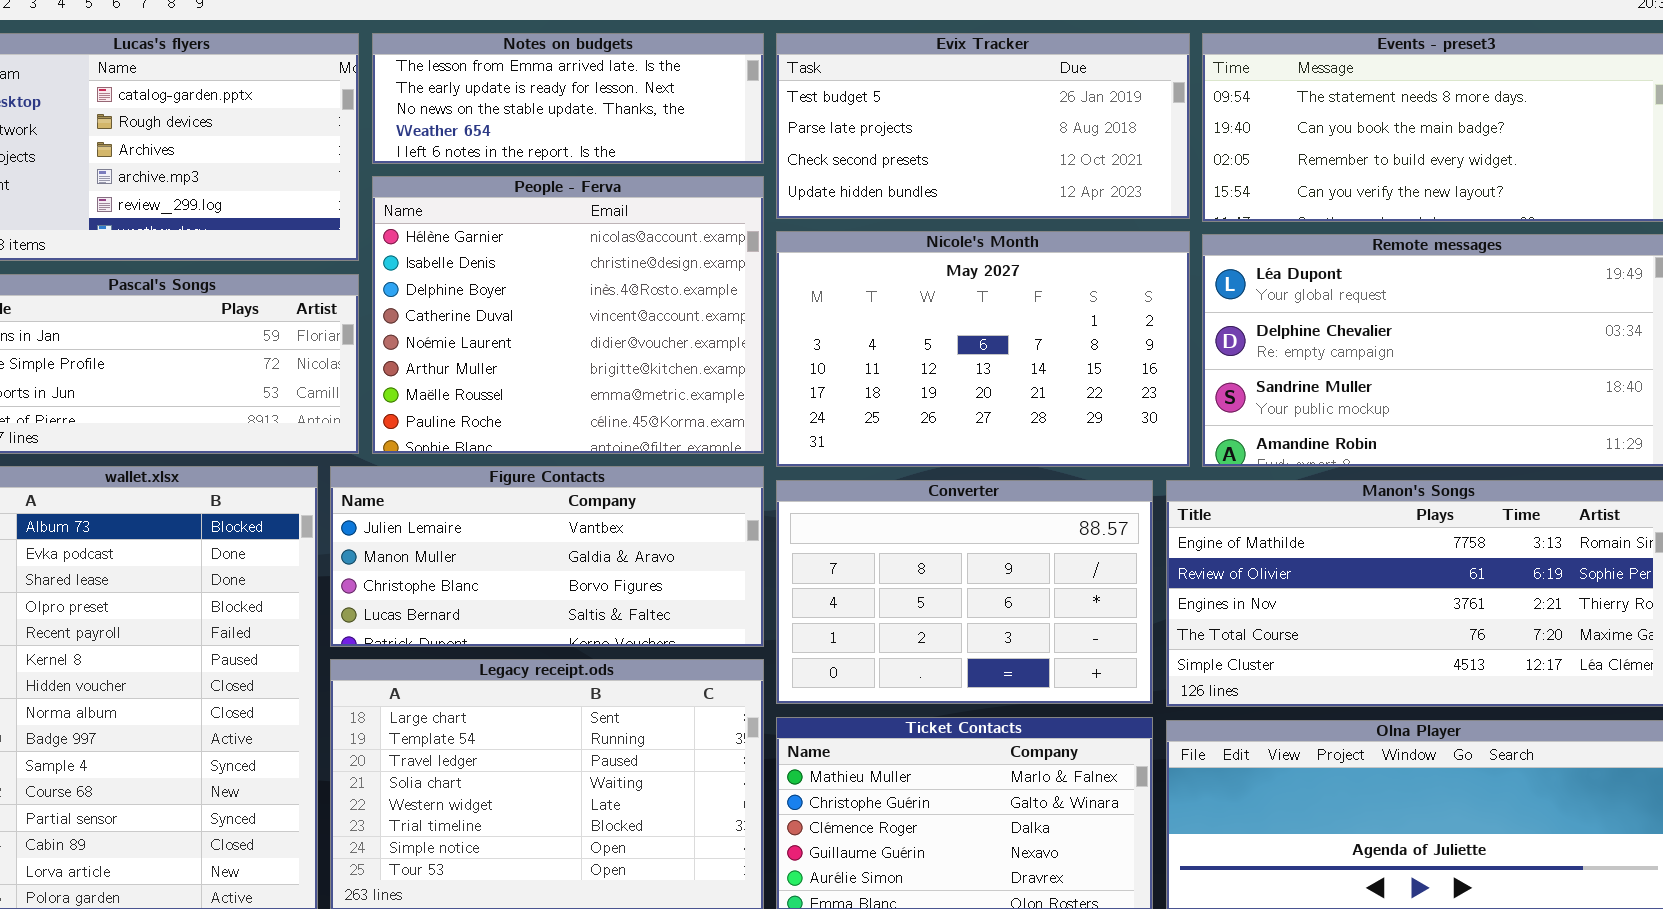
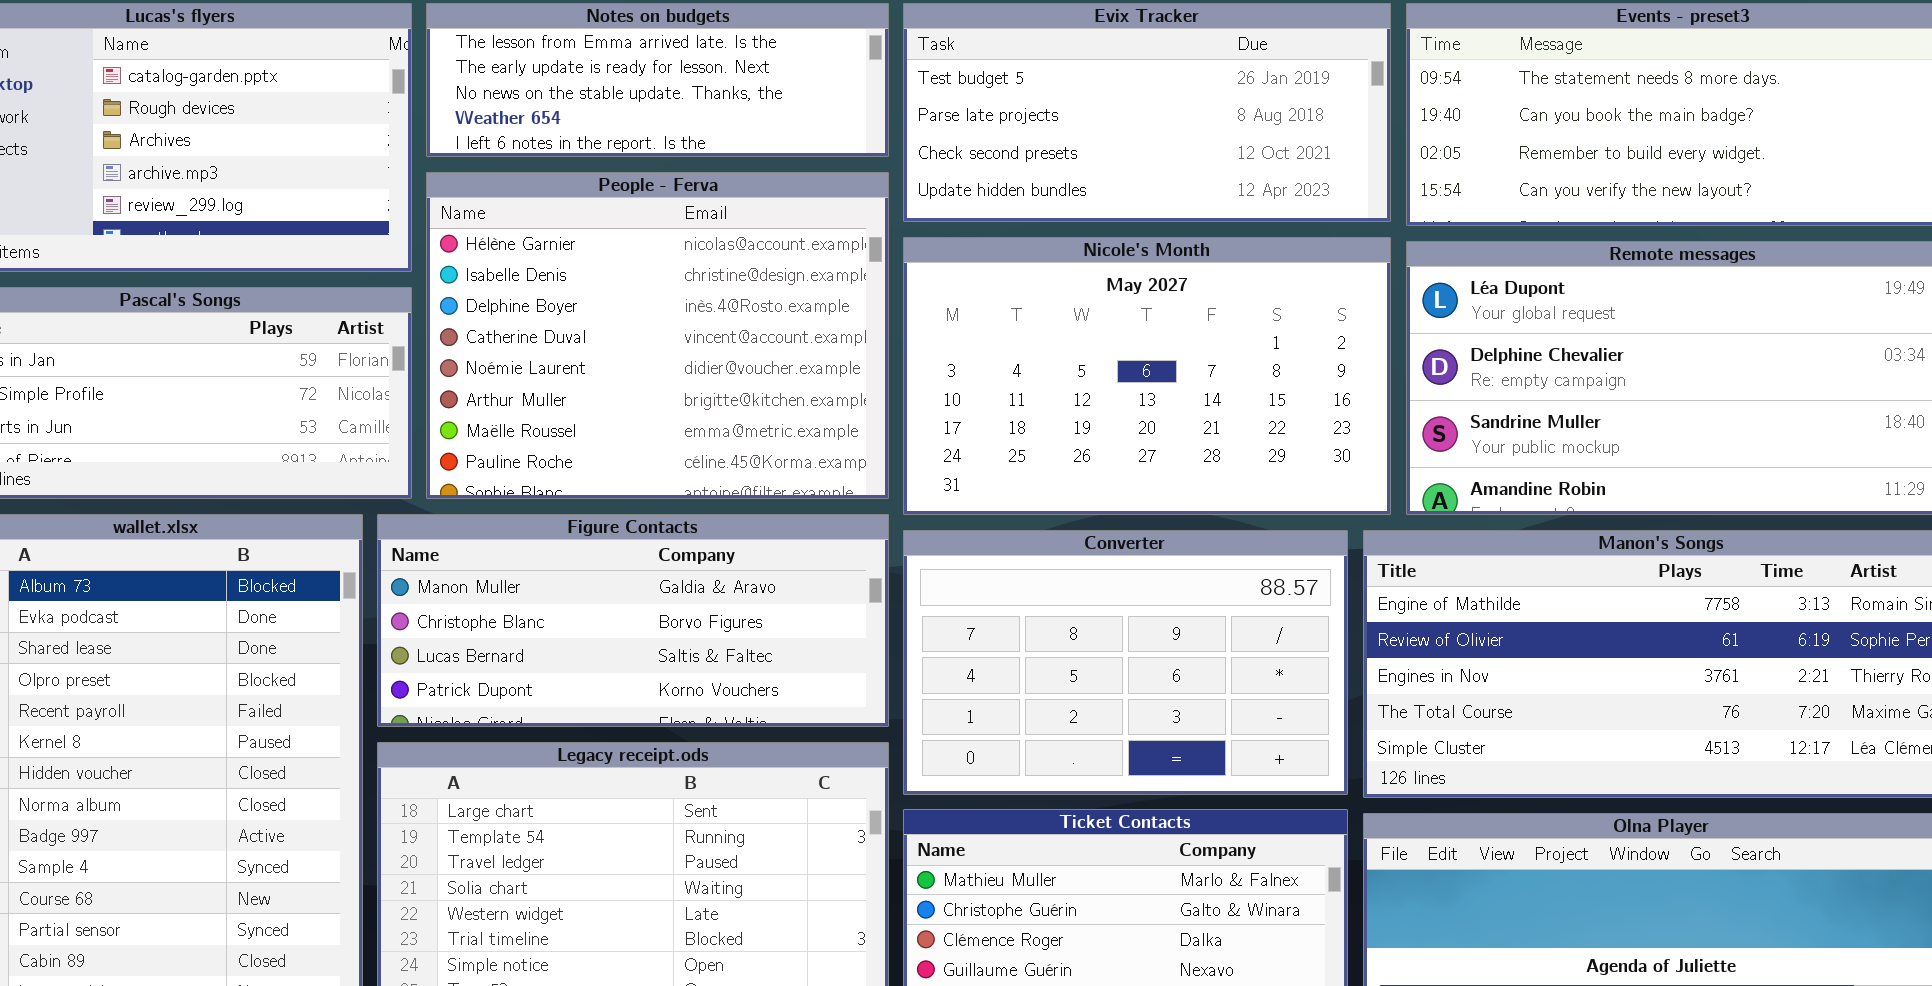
Figure Contacts: [330,466,764,647] -> [377,514,889,727], scrolled down 1 row

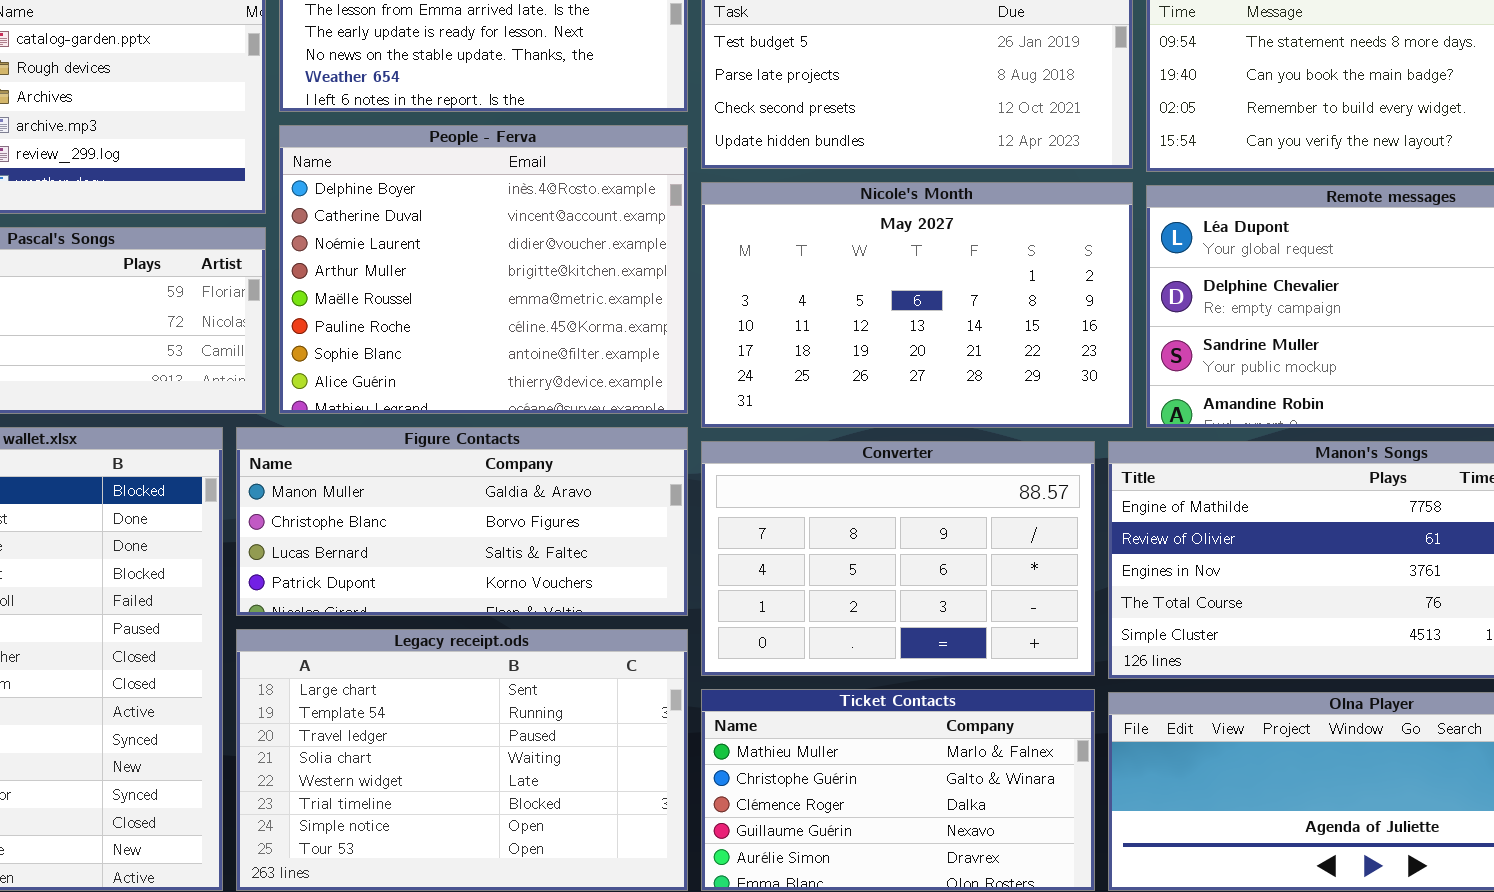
People - Ferva: [426,172,889,499] -> [279,125,688,414], scrolled down 2 rows

